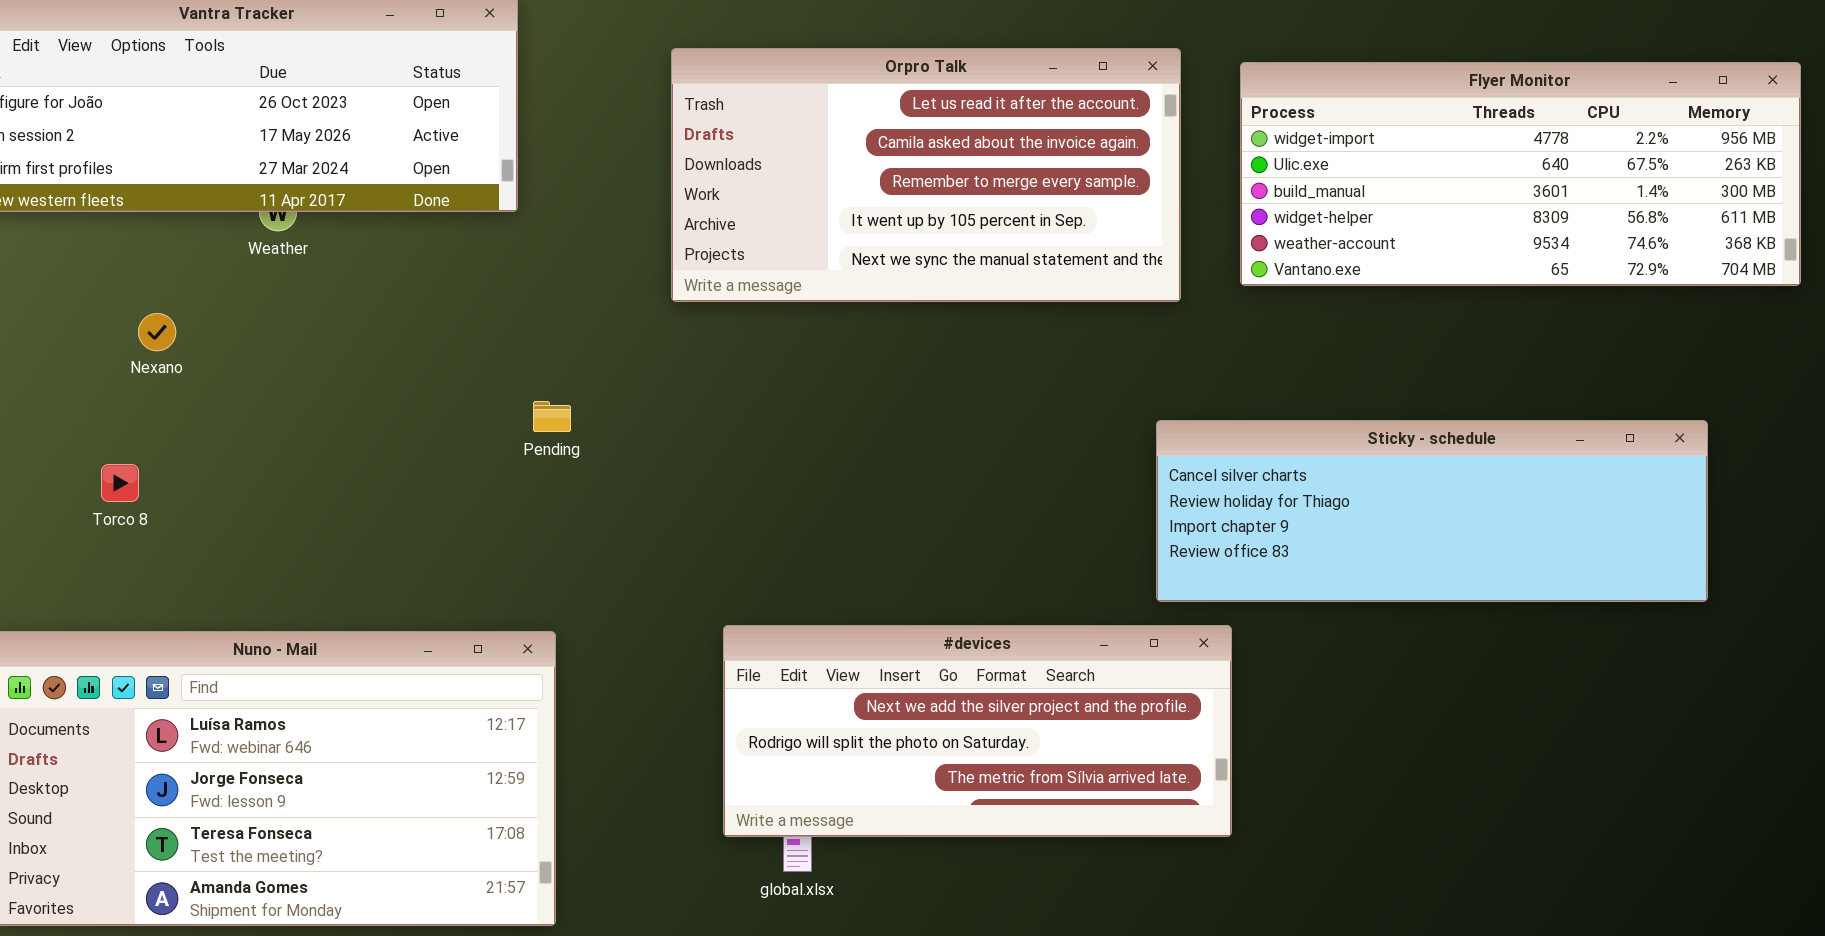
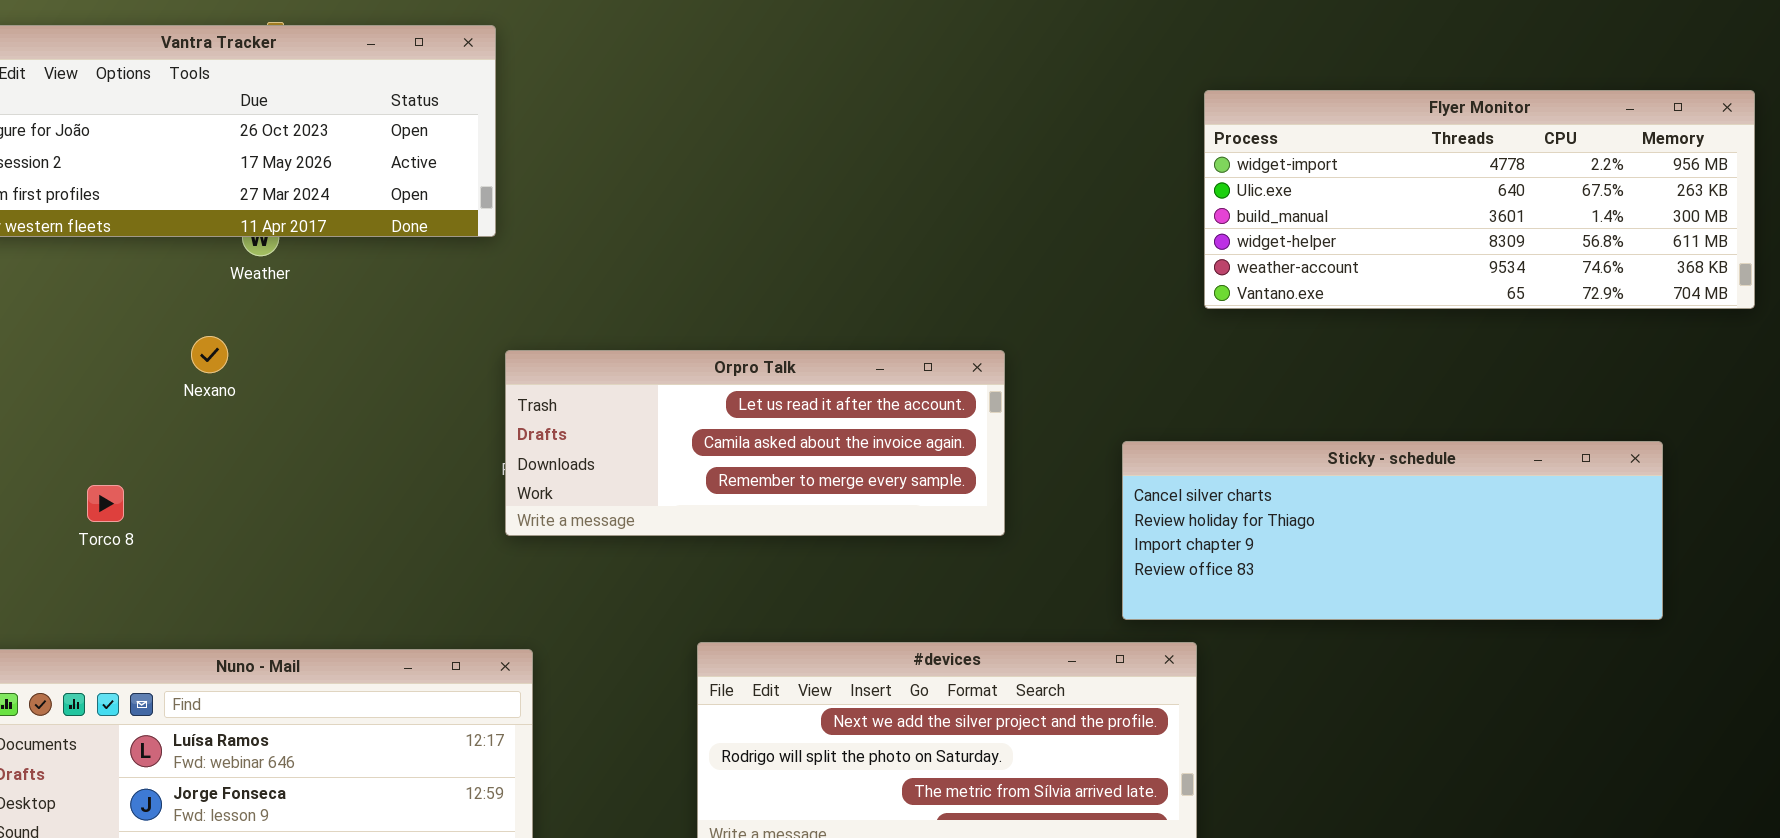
Orpro Talk: [671,48,1181,302] -> [505,350,1005,536], moved, resized
Nexano: [138,313,176,351] -> [191,336,228,373], moved

